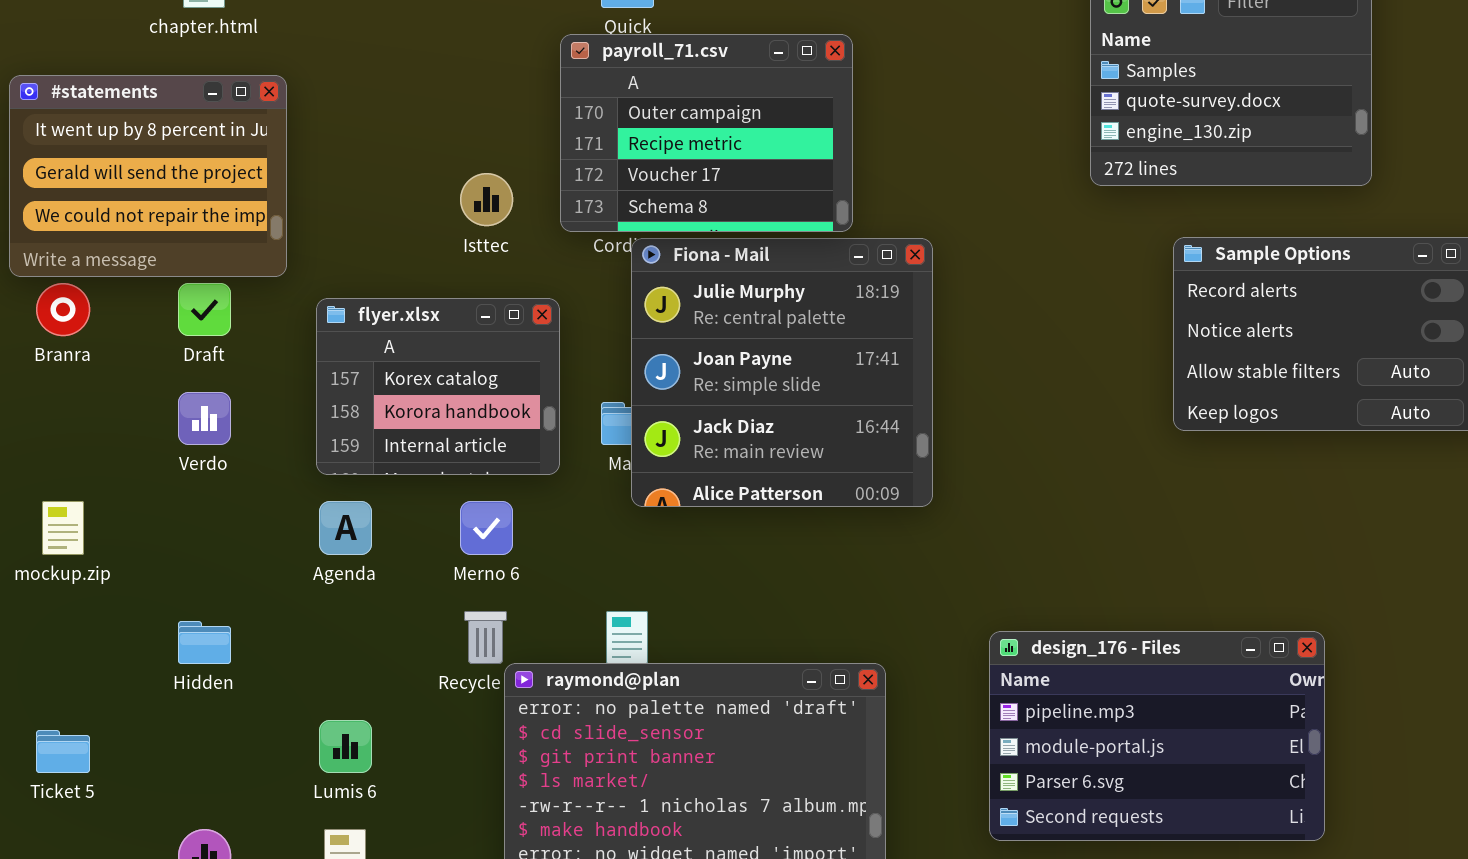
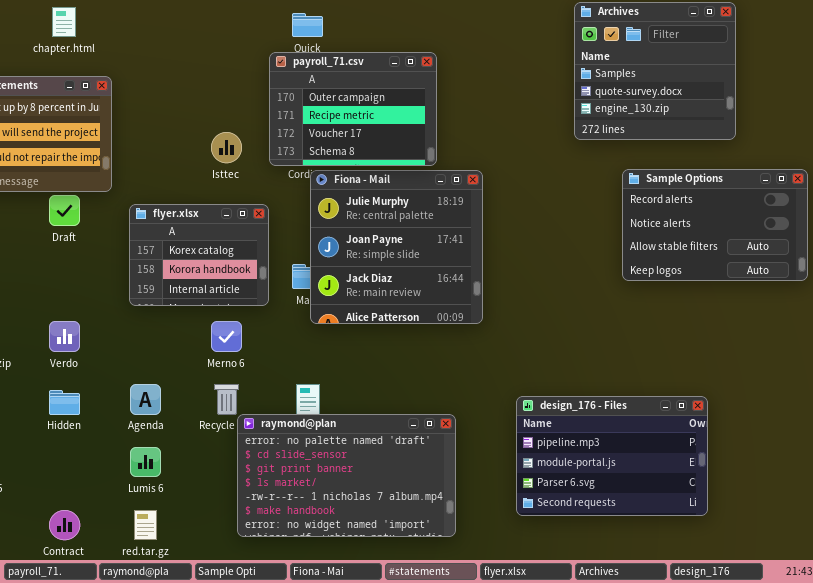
Verdo: [178,392,231,445] -> [49,321,80,352], moved
Agenda: [319,501,372,555] -> [130,384,161,415], moved

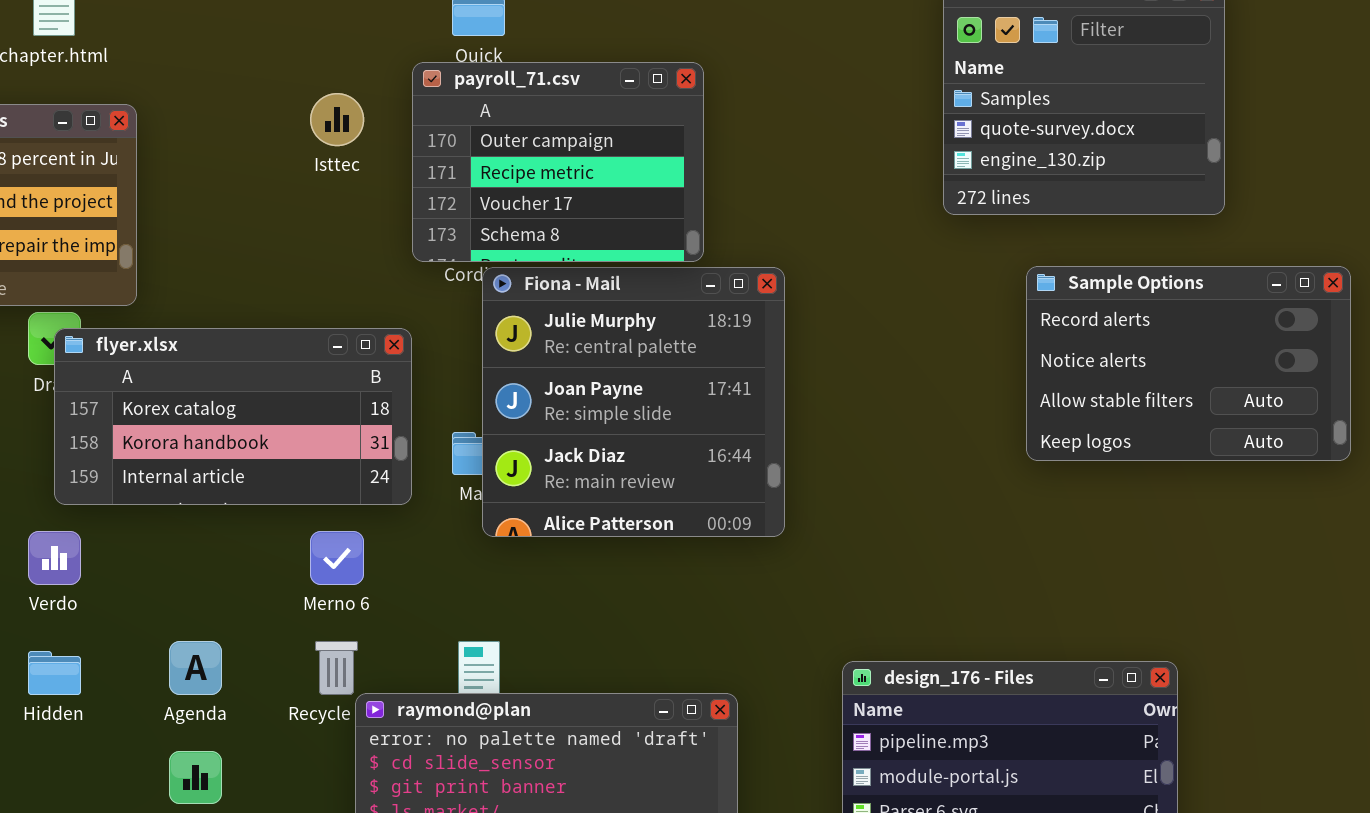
Isttec: [211,132,242,163] -> [310,93,364,146], moved
flyer.xlsx: [129,204,269,306] -> [54,328,412,505], resized

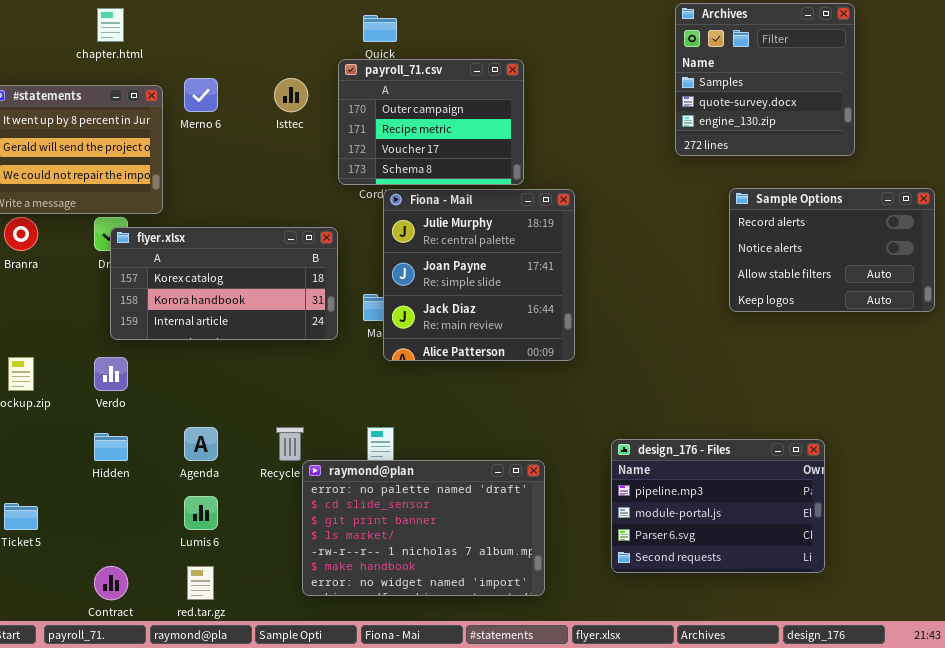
Merno 6: [310,531,364,585] -> [184,78,218,112], moved

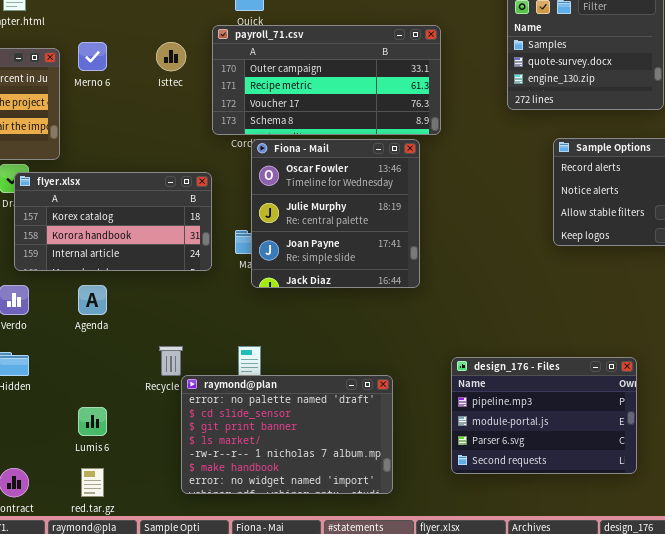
payroll_71.csv: [338,59,524,185] -> [212,25,441,135], resized
Fiona - Mail: [383,189,575,361] -> [251,139,420,288], scrolled up 1 row
Agenda: [184,427,218,461] -> [78,285,107,315], moved

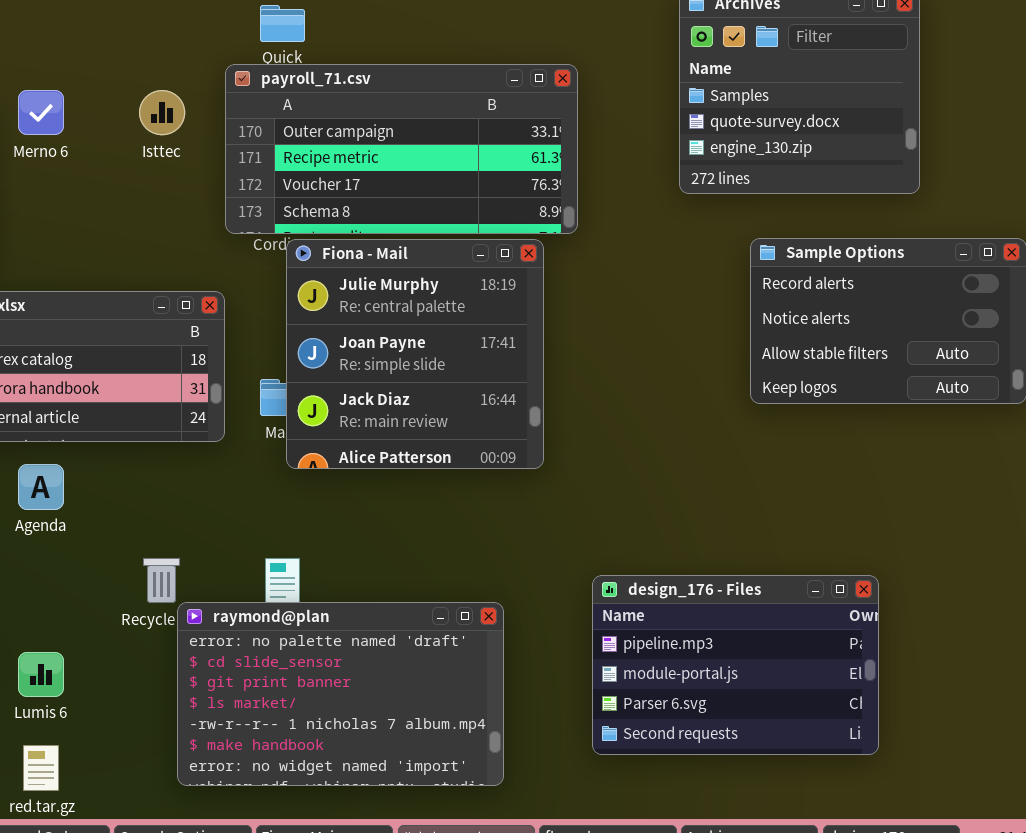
Fiona - Mail: [251,139,420,288] -> [286,239,544,469], scrolled down 1 row

